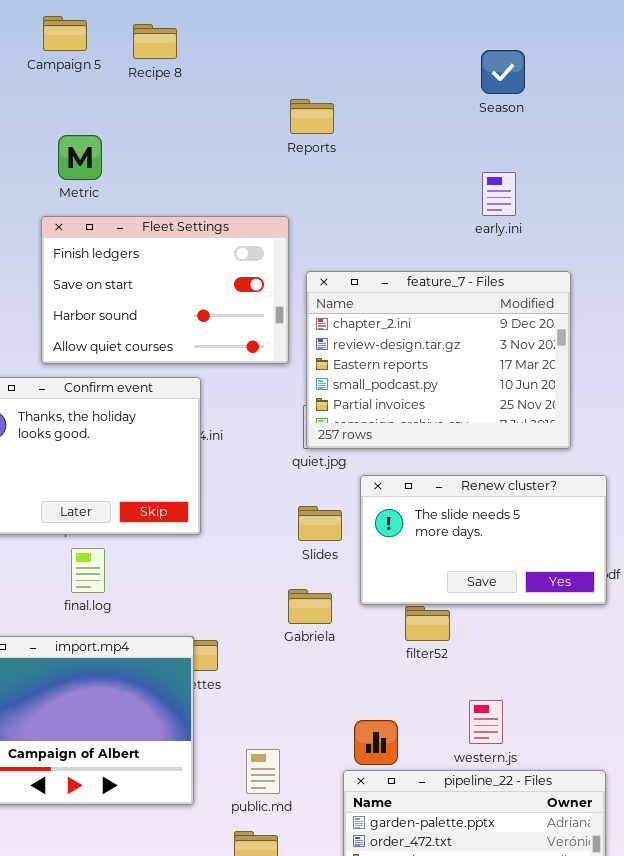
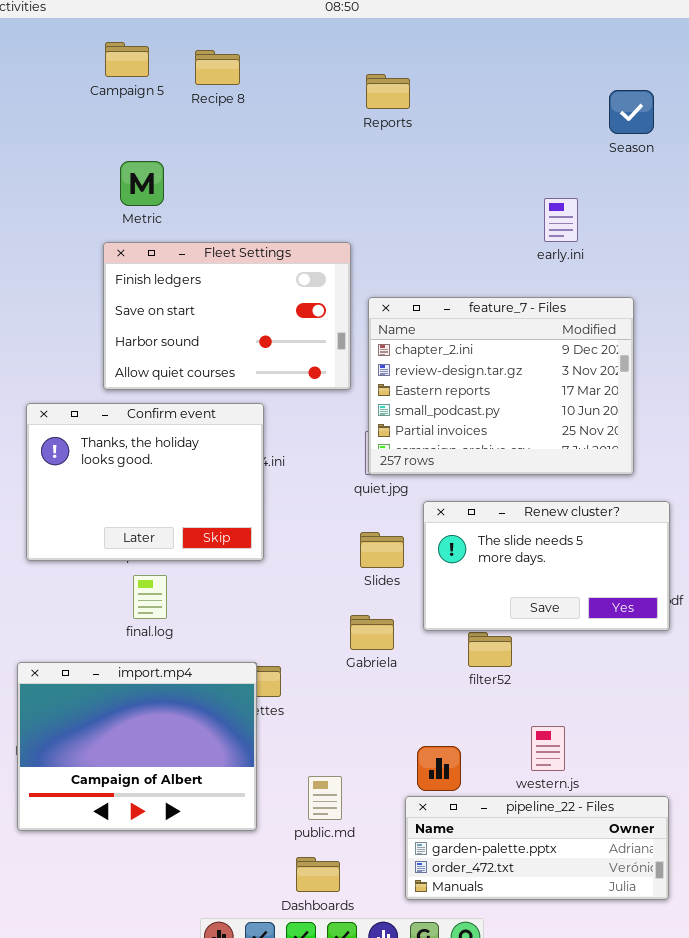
Season: [481,50,525,94] -> [609,90,654,134], moved
Reports: [290,99,334,134] -> [366,74,410,109], moved

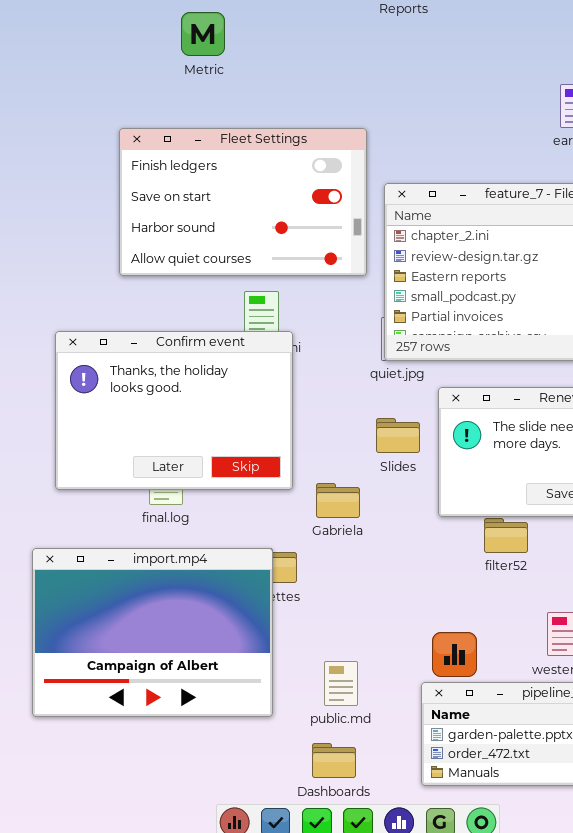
Metric: [120,161,164,206] -> [181,12,225,56], moved
Confirm event: [26,403,264,561] -> [55,331,293,490], moved
Gabriela: [350,615,394,650] -> [316,483,360,518], moved

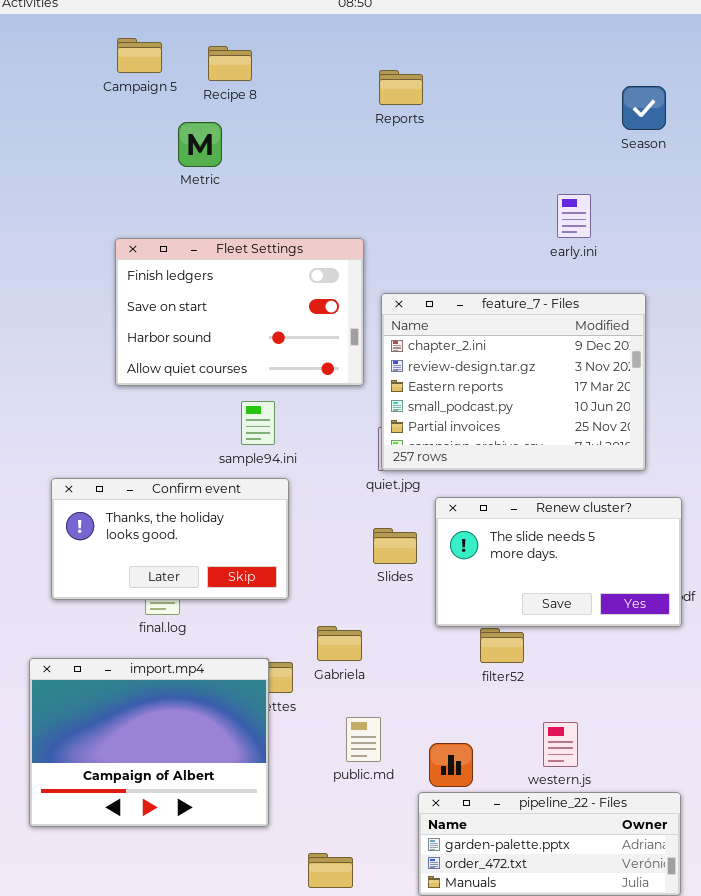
Confirm event: [55,331,293,490] -> [51,478,289,600], resized
Gabriela: [316,483,360,518] -> [317,626,362,661], moved
public.md: [324,661,358,706] -> [346,717,381,762], moved

